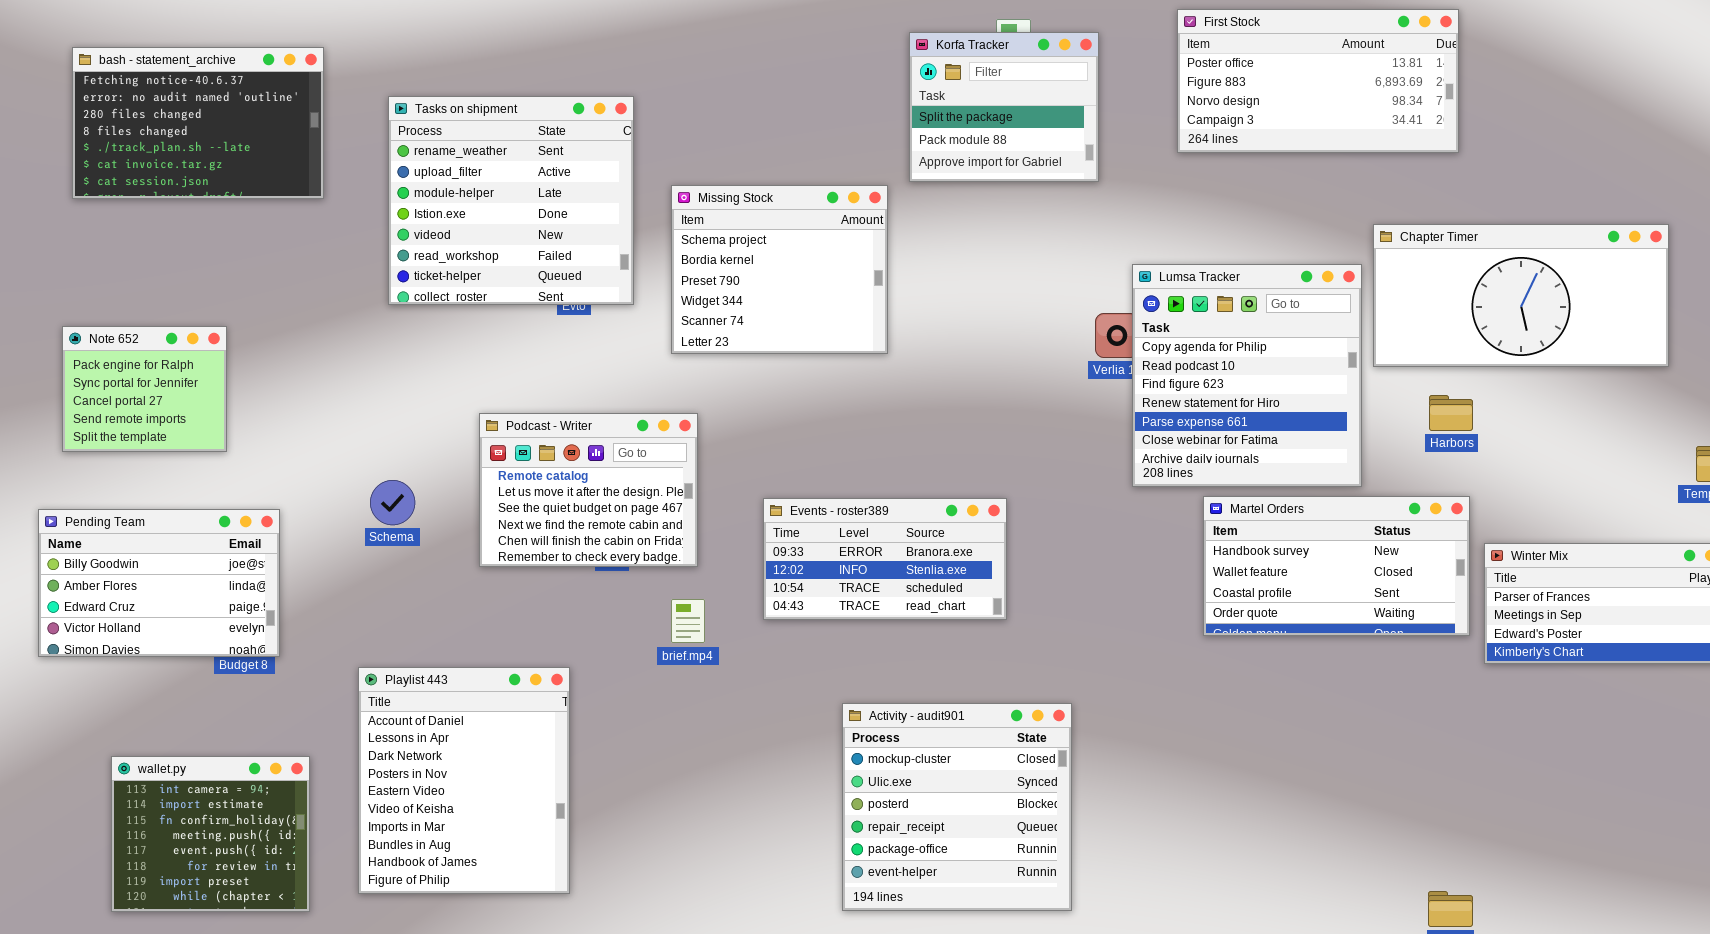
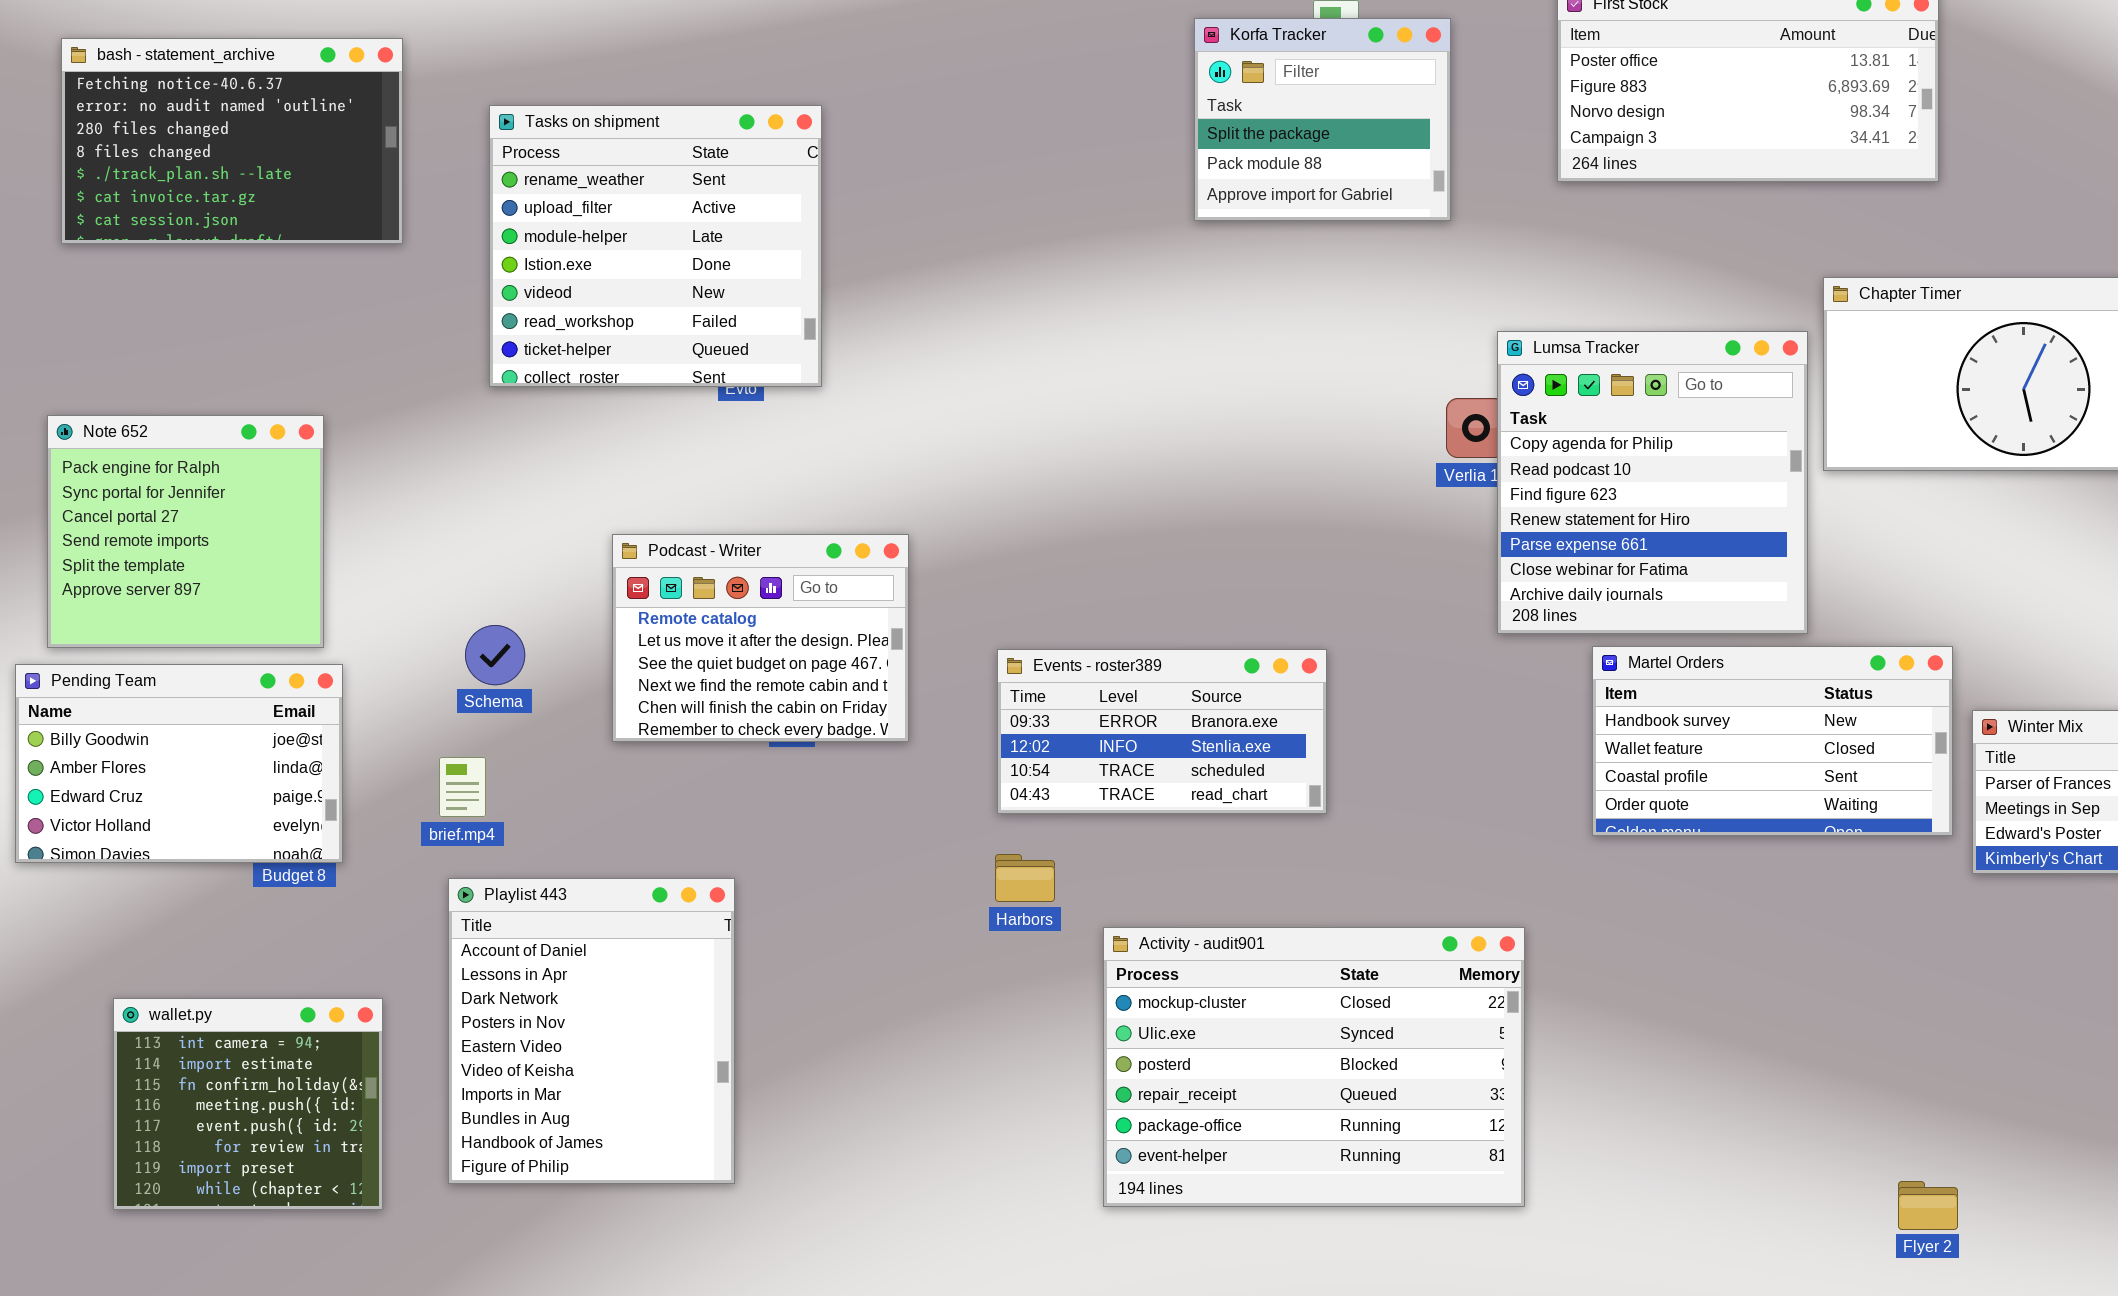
Missing Stock: [671,185,888,354] -> none, closed
Note 652: [62,326,227,452] -> [47,415,324,648], resized
Harbors: [1429,395,1473,431] -> [995,854,1055,902], moved
brief.mp4: [671,599,705,643] -> [439,757,486,817], moved
Activity - audit901: [842,703,1072,911] -> [1103,927,1525,1207], resized

